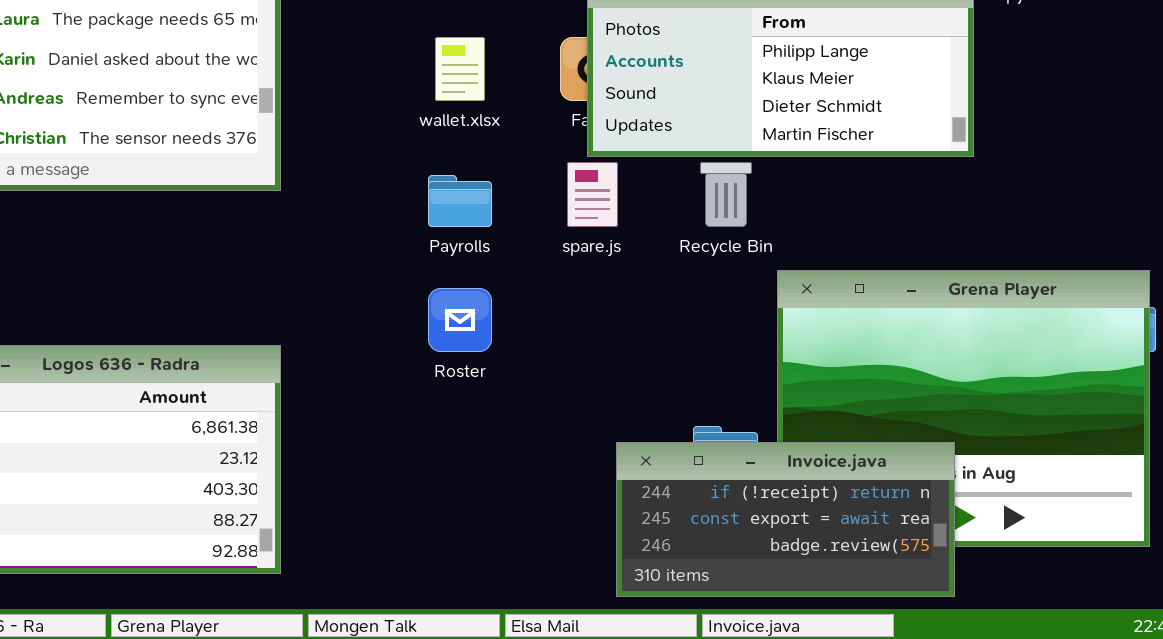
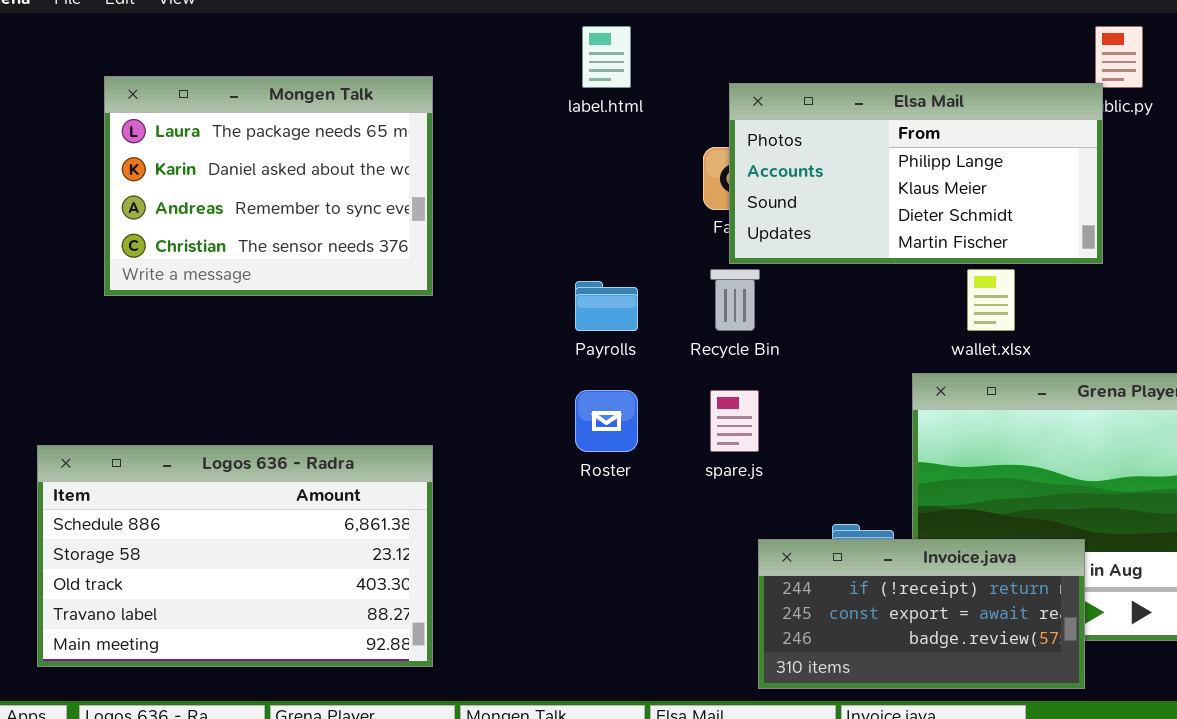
wallet.xlsx: [435,37,485,101] -> [967,269,1015,331], moved
spare.js: [567,162,618,227] -> [710,390,759,452], moved
Recycle Bin: [700,162,752,227] -> [710,269,760,331], moved

